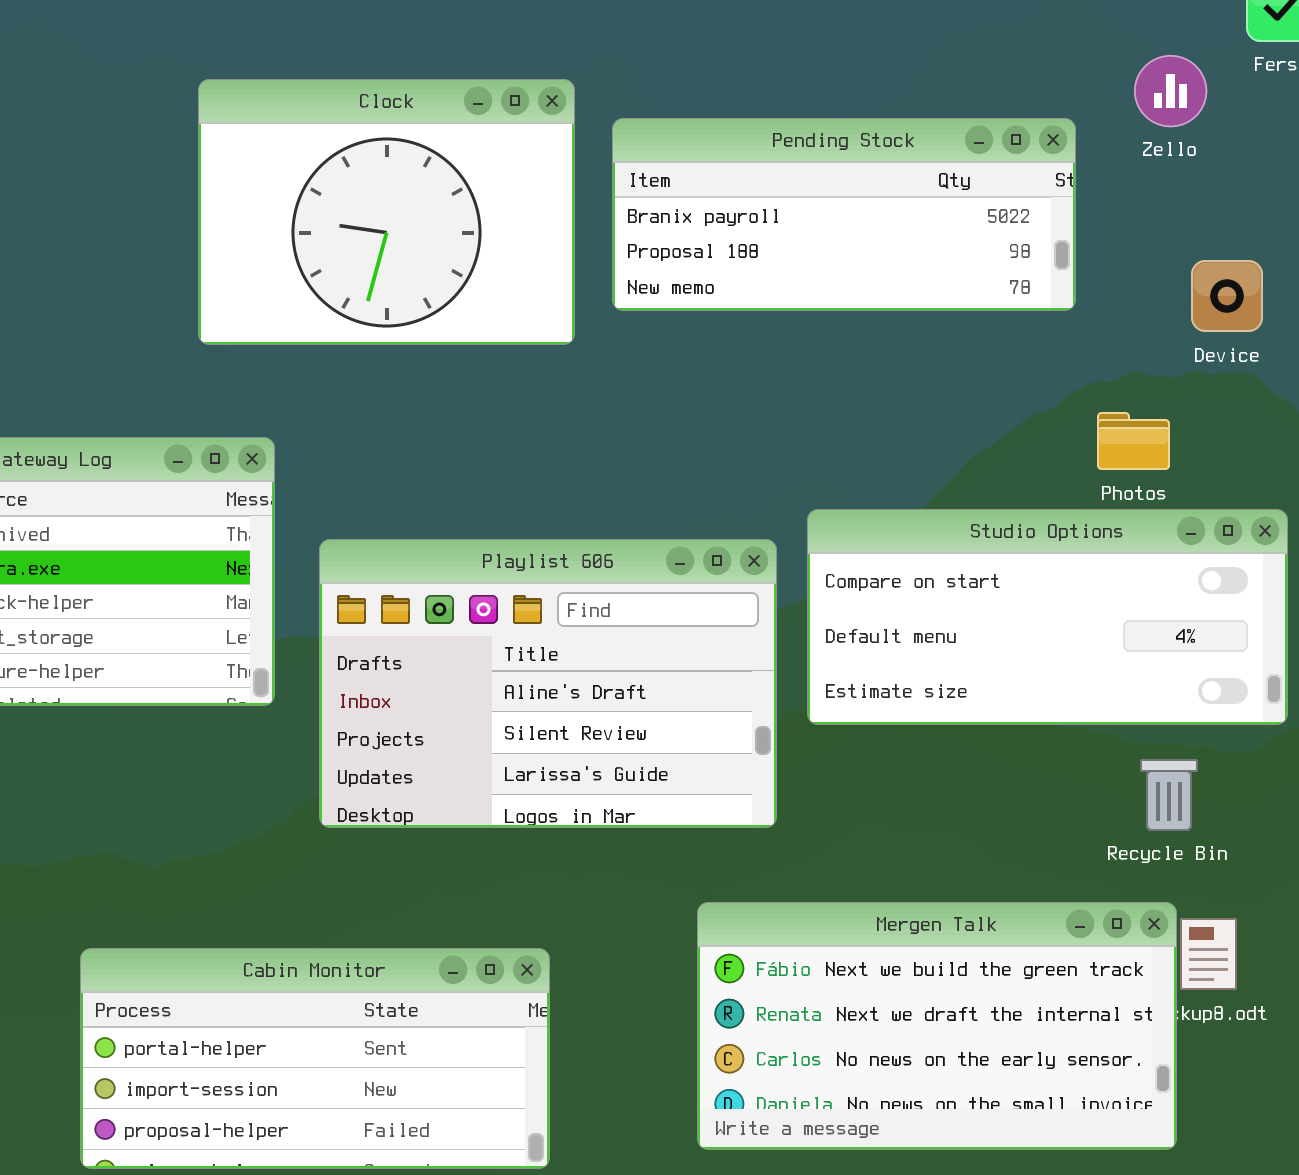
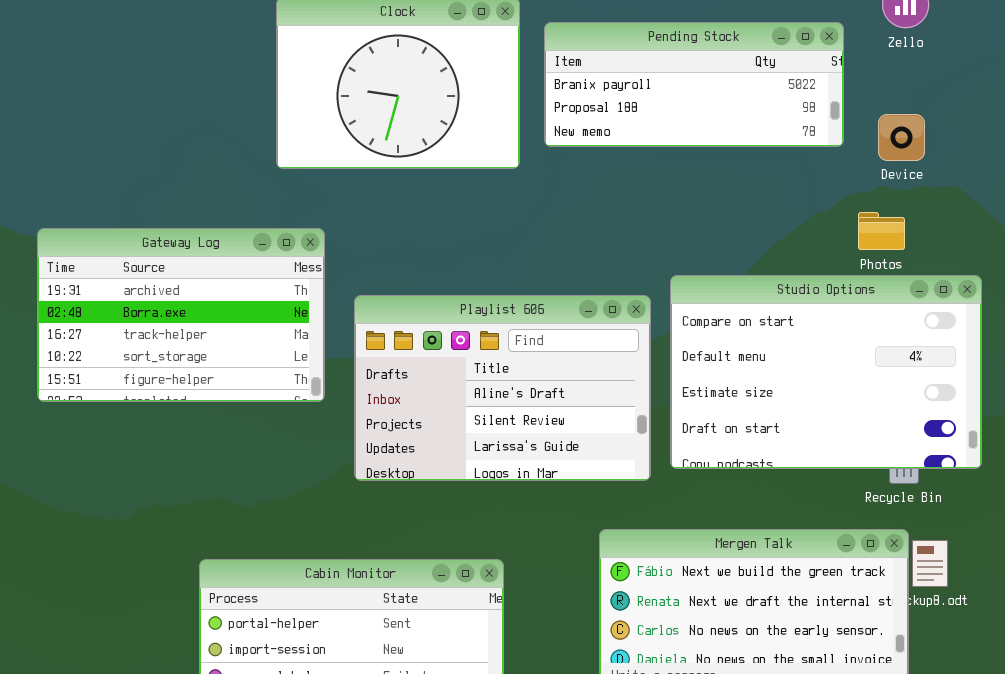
Device: [1191,260,1263,332] -> [878,114,925,161], moved
Studio Options: [807,509,1288,725] -> [670,275,982,469], resized

